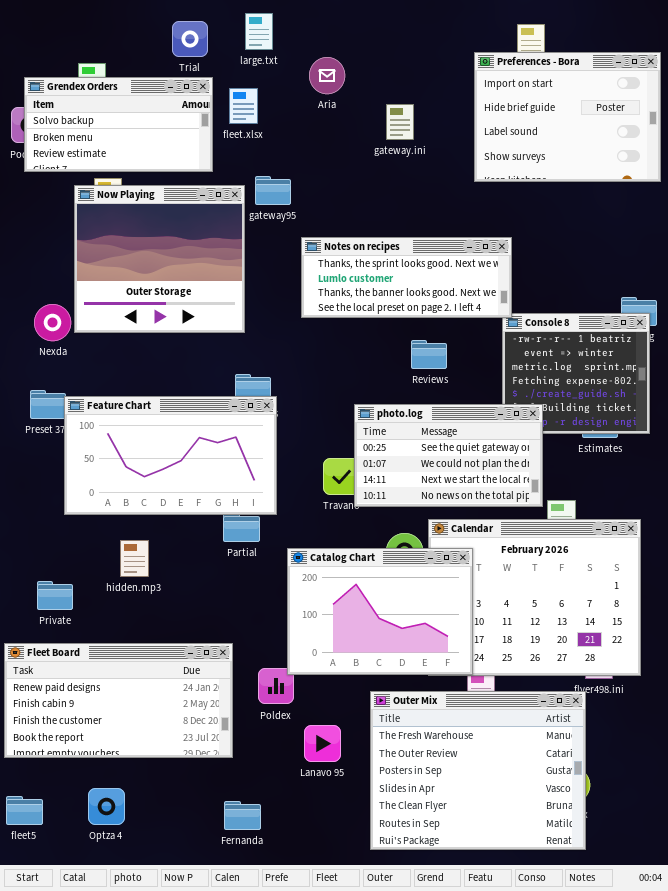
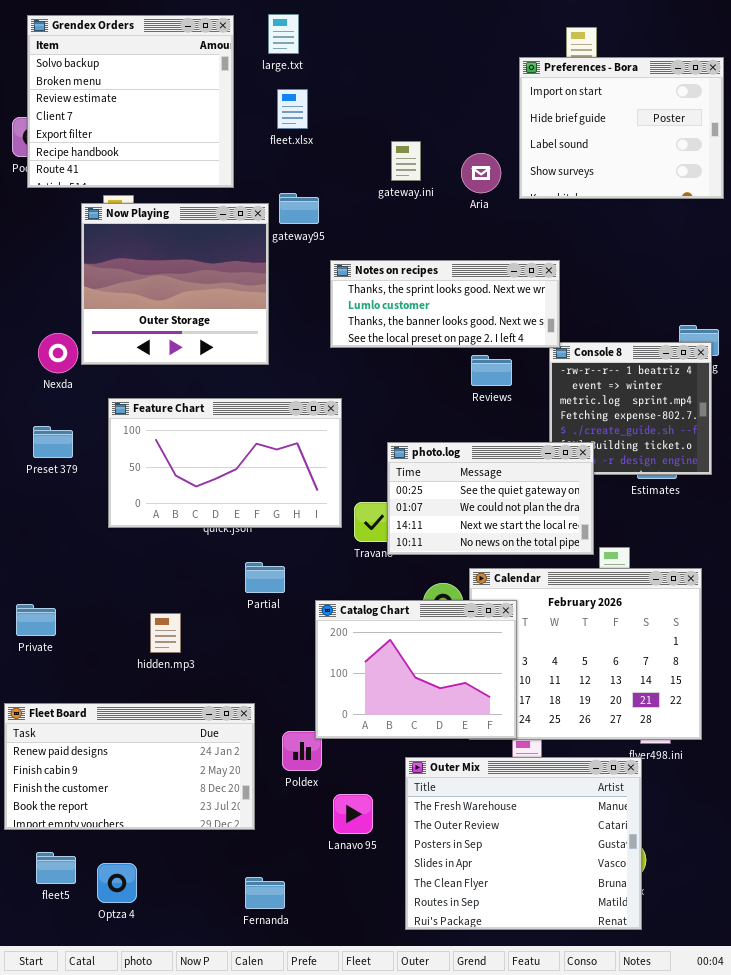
Aria: [309,57,345,94] -> [461,153,501,193], moved
Grendex Orders: [24,77,213,172] -> [27,15,234,188], resized
fleet.xlsx: [229,88,258,124] -> [277,89,308,129], moved
gateway.ini: [386,104,414,140] -> [391,141,421,181], moved
Reviews: [411,340,447,369] -> [471,355,512,386], moved
Feature Chart: [64,396,277,515] -> [108,398,342,528], moved
hidden.mp3: [120,540,149,577] -> [150,613,181,653], moved
Private: [37,581,73,610] -> [16,604,56,636], moved
fleet5: [6,796,43,825] -> [36,852,76,884], moved

